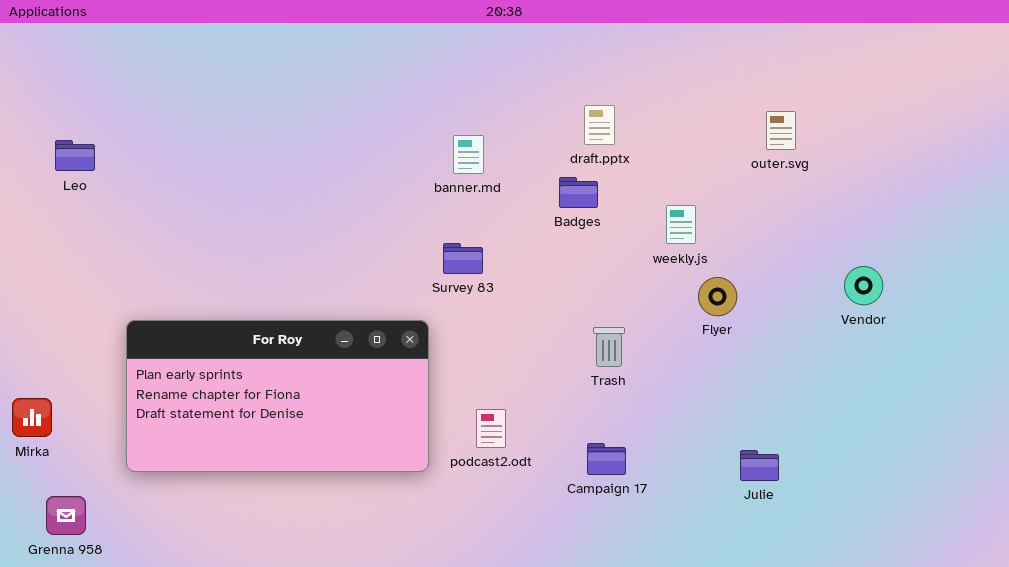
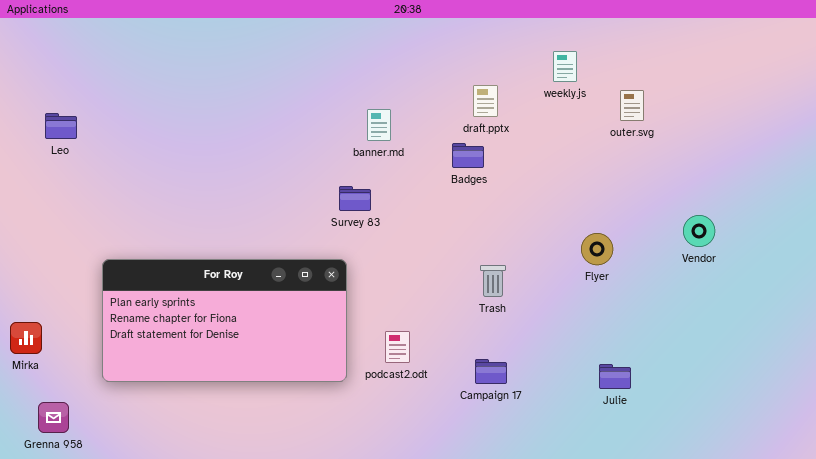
weekly.js: [666,205,696,244] -> [553,51,577,82], moved
Survey 83: [443,243,483,274] -> [339,186,371,211], moved
Flyer: [698,277,737,316] -> [581,233,613,265], moved

